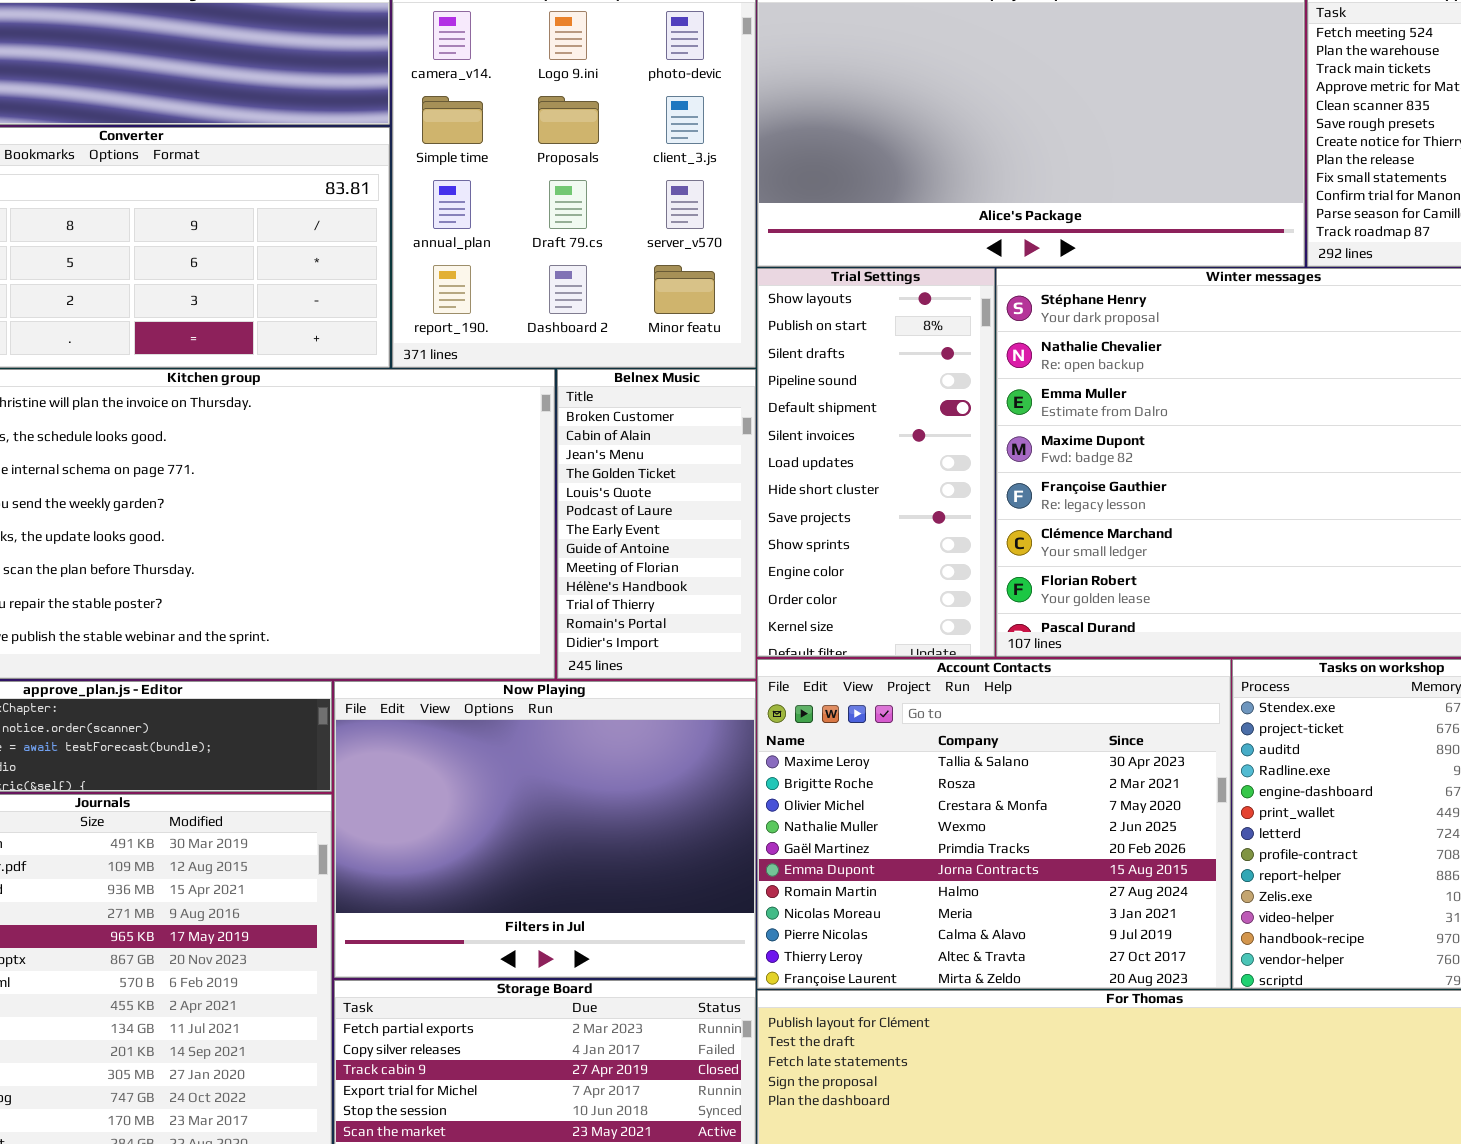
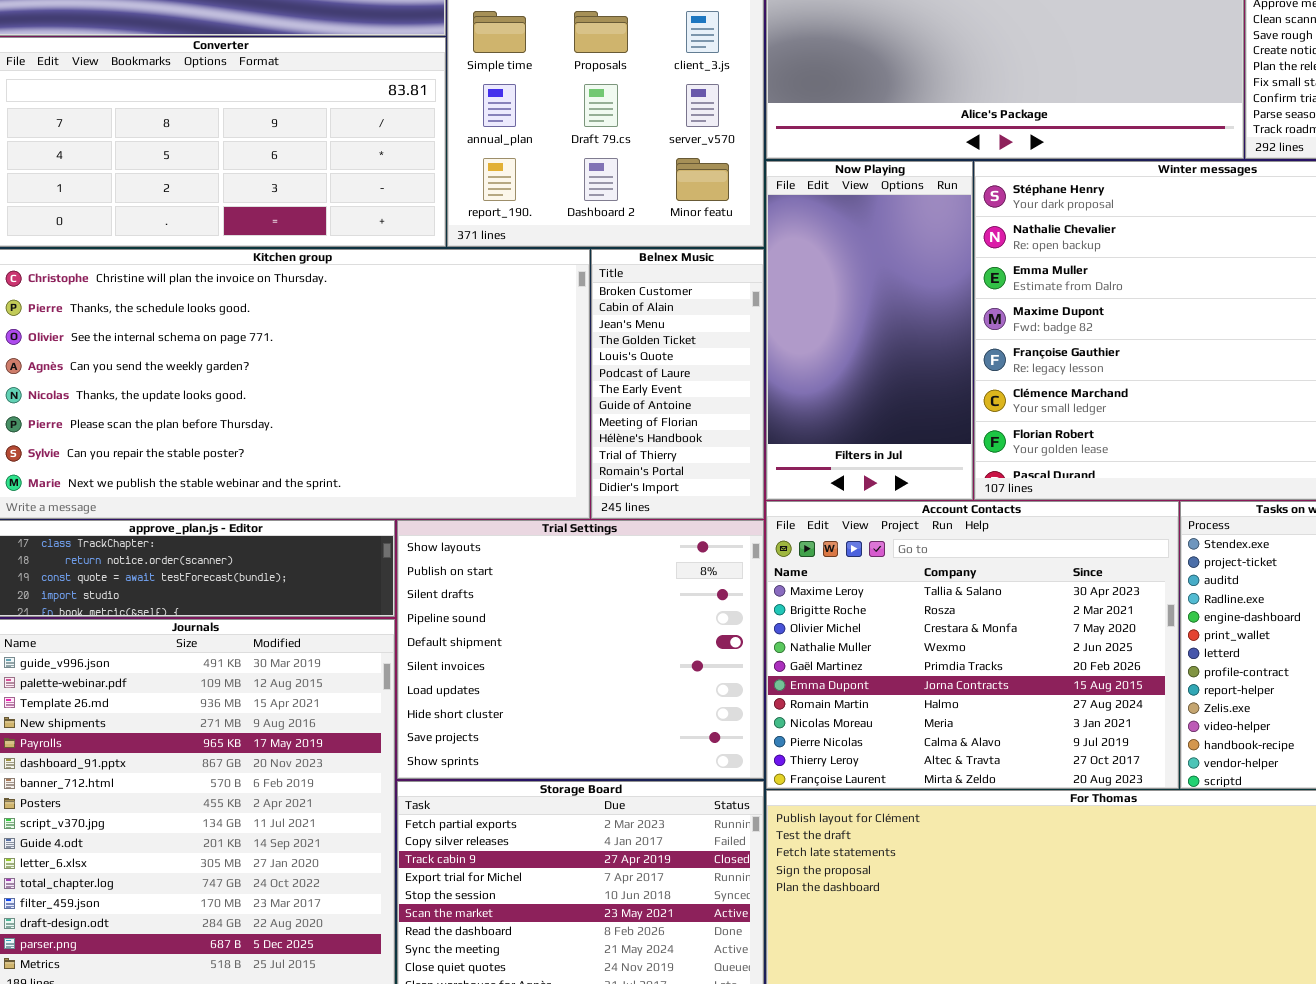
Trial Settings: [757,268,995,657] -> [397,520,764,779], moved, resized
Now Playing: [334,681,756,978] -> [766,161,973,500], moved, resized

